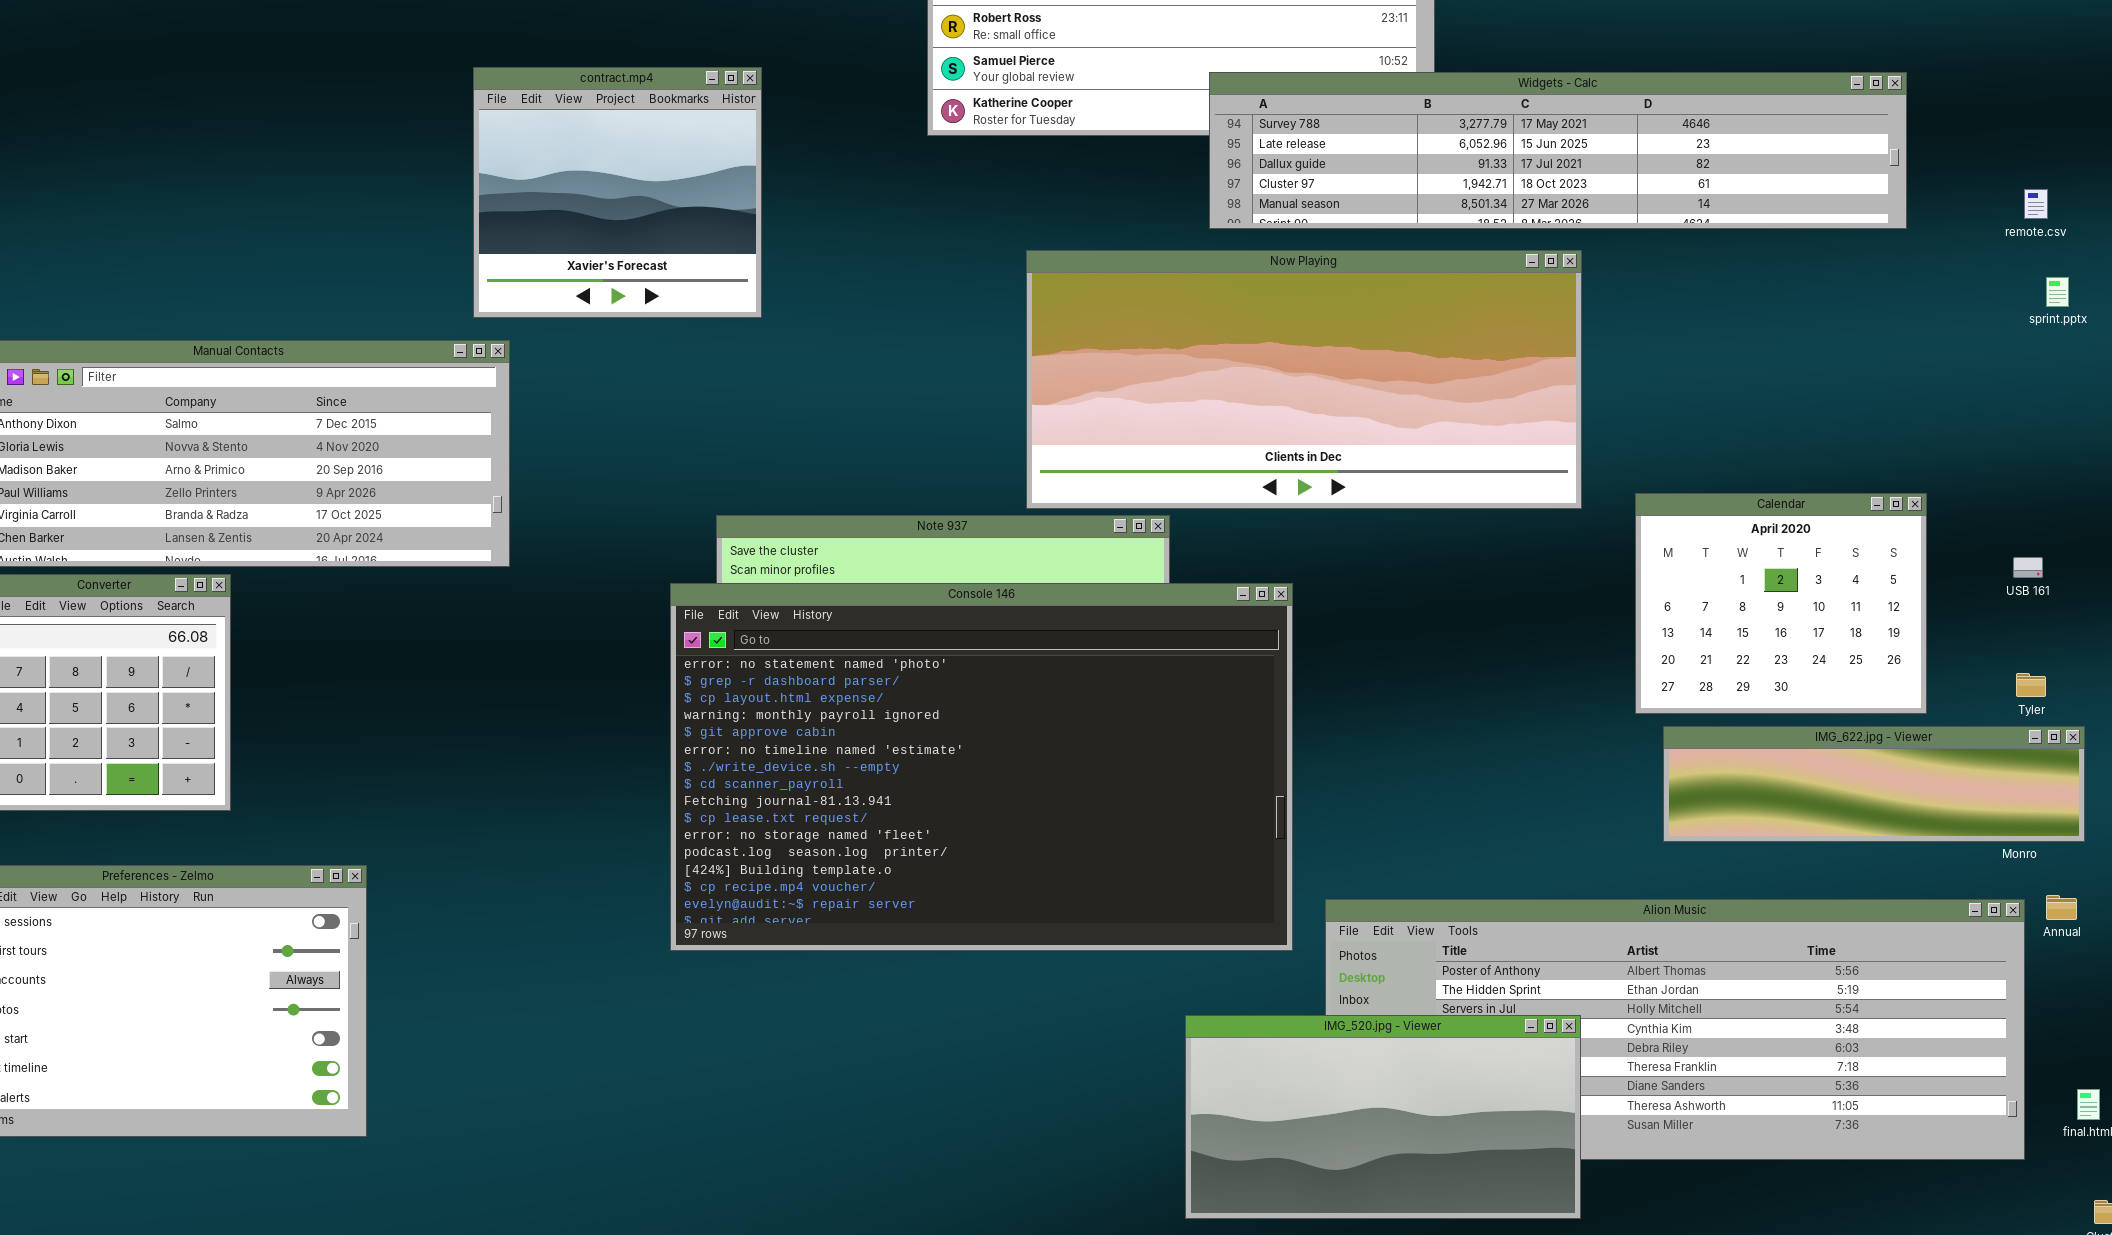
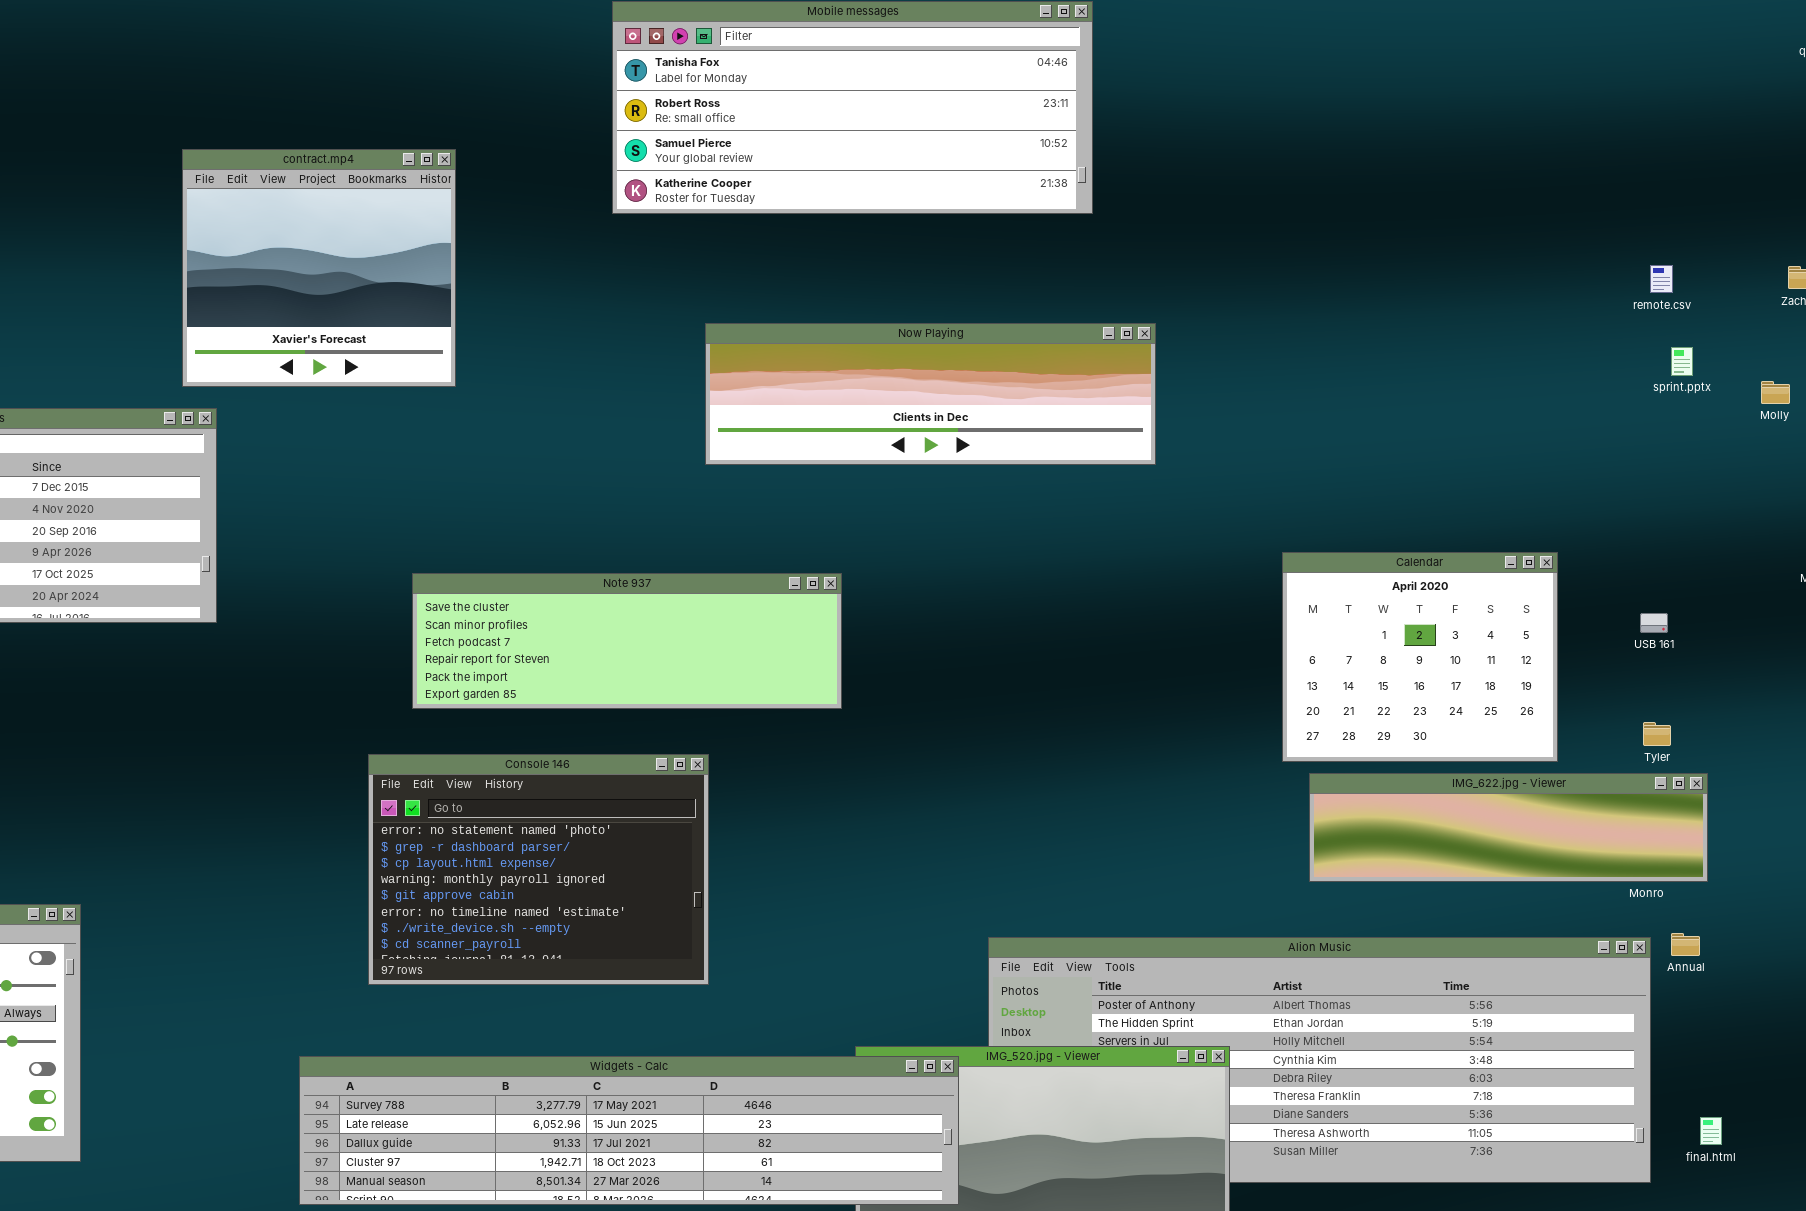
Widgets - Calc: [1209,72,1907,229] -> [299,1056,959,1205], moved
Now Playing: [1026,250,1582,509] -> [705,323,1156,465], resized
Console 146: [670,583,1293,951] -> [368,754,709,985], resized

